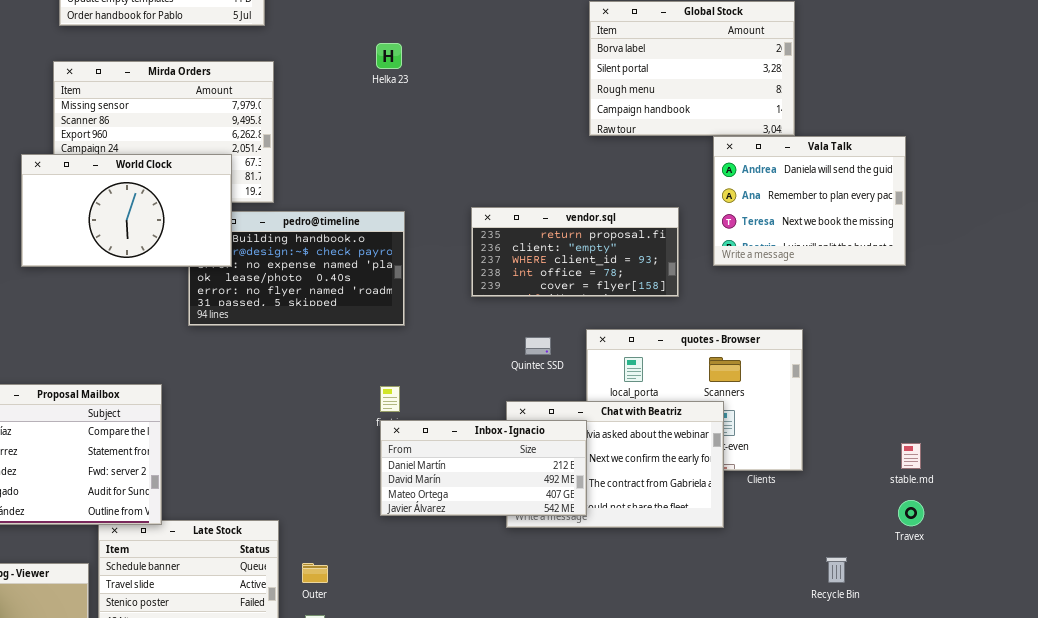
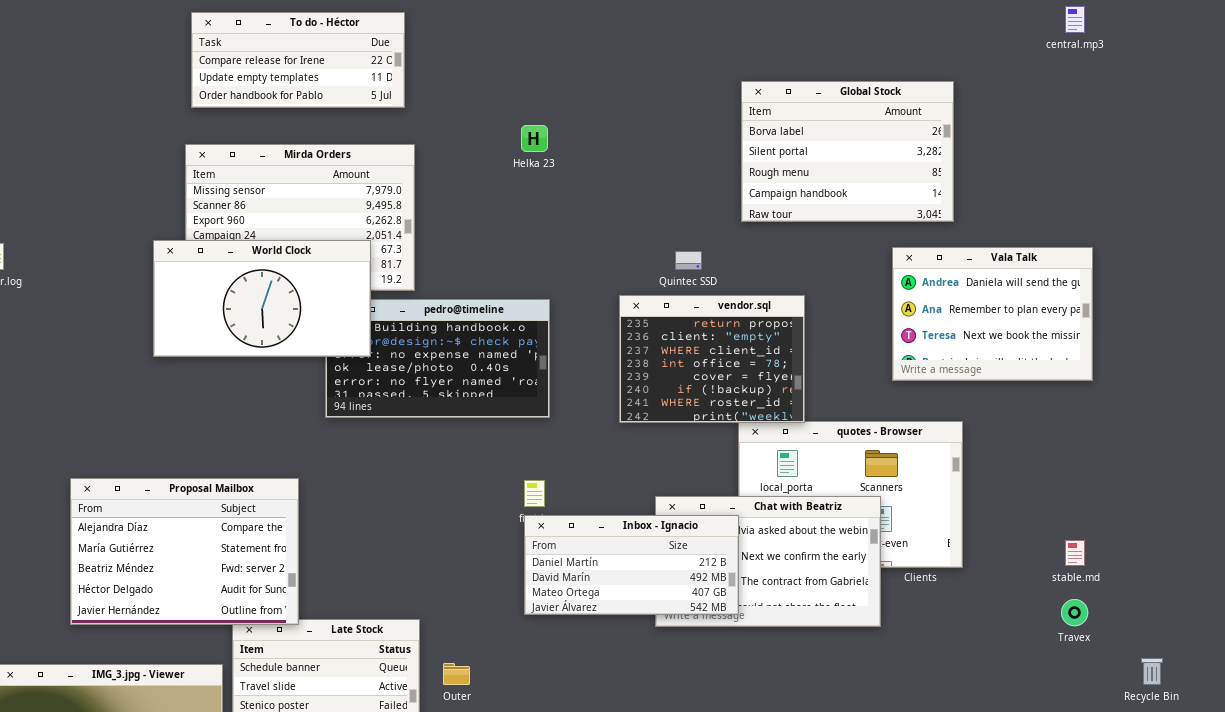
Vala Talk: [713,136,906,266] -> [892,247,1093,381], moved
vendor.sql: [471,207,679,297] -> [619,295,805,423], resized
Quintec SSD: [525,337,551,355] -> [675,251,702,270], moved
Recycle Bin: [826,557,847,583] -> [1141,658,1163,685], moved

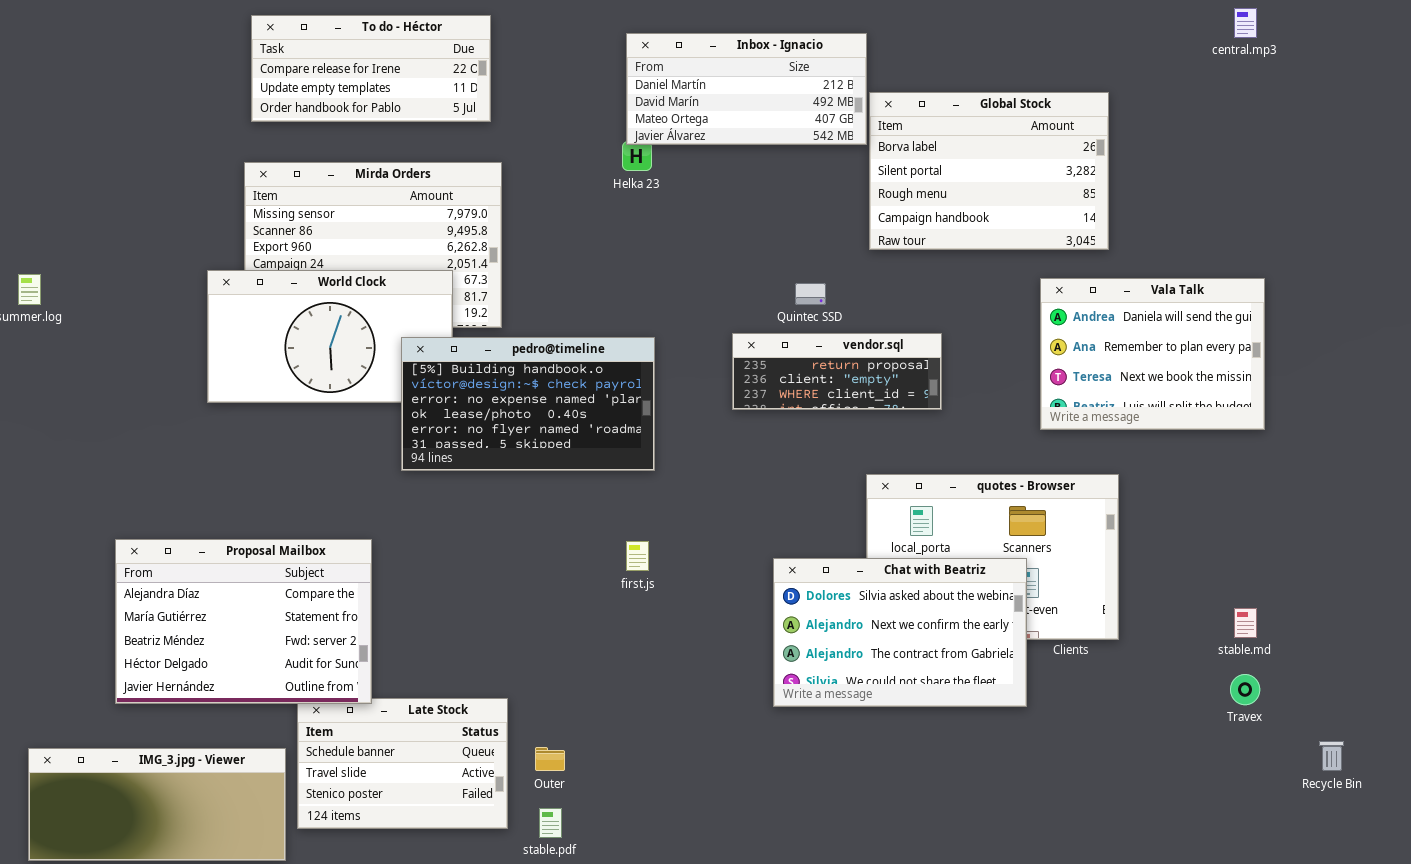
vendor.sql: [619,295,805,423] -> [732,333,942,410], resized
pedro@timeline: [325,299,550,418] -> [401,337,655,471], raised
Inbox - Ignacio: [524,515,739,615] -> [626,33,867,145], moved

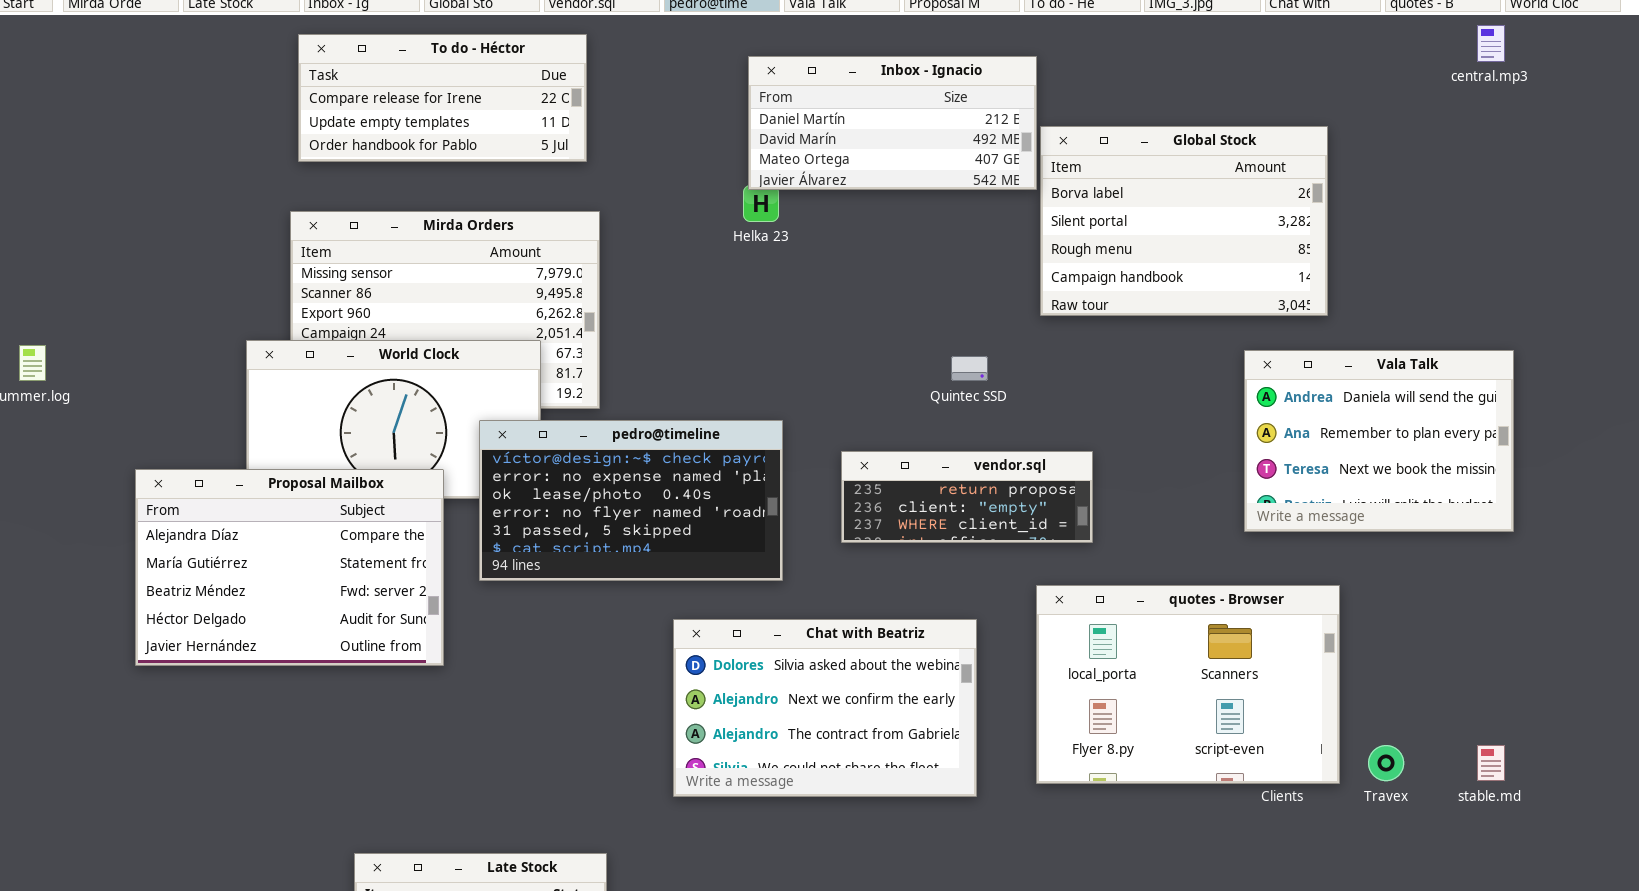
vendor.sql: [732,333,942,410] -> [841,451,1093,543], moved
pedro@timeline: [401,337,655,471] -> [479,420,783,581], scrolled down 1 row
Proposal Mailbox: [115,539,372,704] -> [135,469,444,666], moved
Chat with Beatriz: [773,558,1027,707] -> [673,619,977,797], moved
Travex: [1230,674,1260,705] -> [1368,745,1404,781], moved

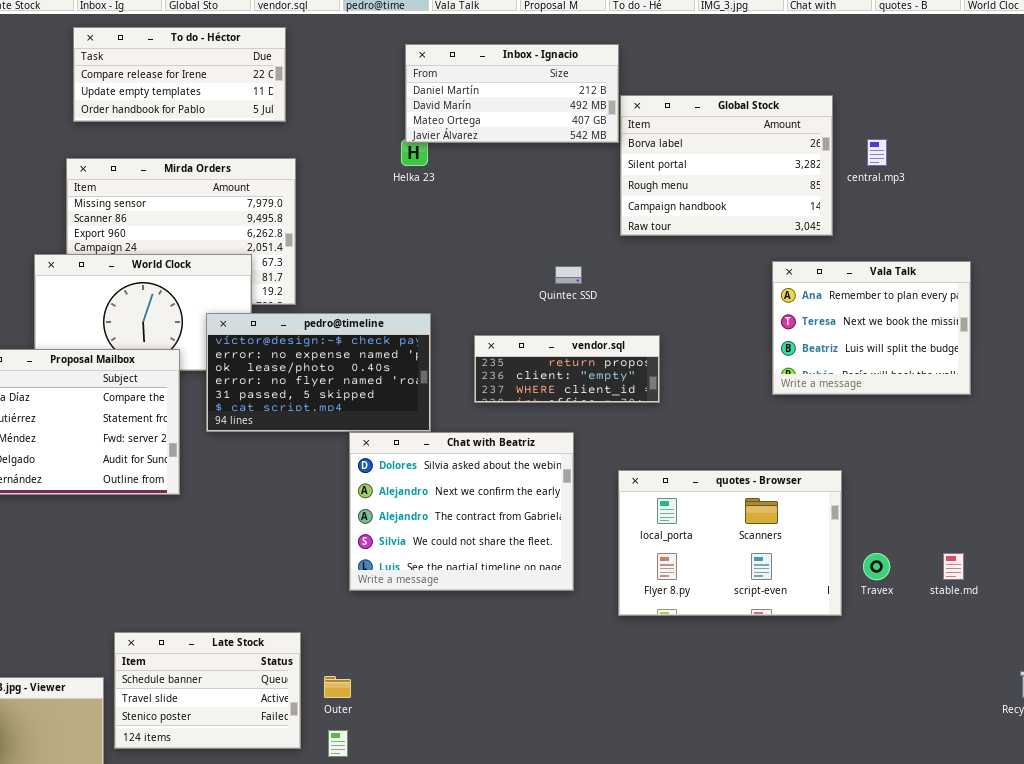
central.mp3: [1477,25,1505,62] -> [867,139,887,166], moved
Vala Talk: [1244,350,1514,532] -> [772,261,971,395], scrolled down 1 row
quotes - Browser: [1036,585,1340,784] -> [618,470,842,616], moved
Chat with Beatriz: [673,619,977,797] -> [349,432,574,591], resized

